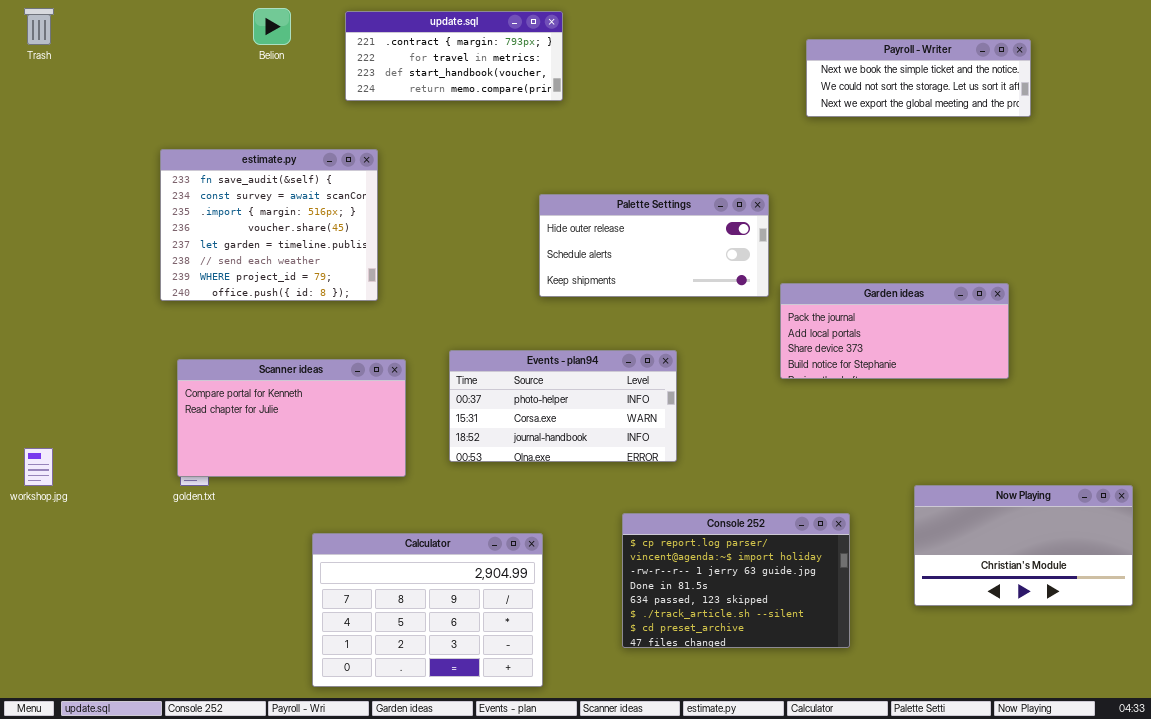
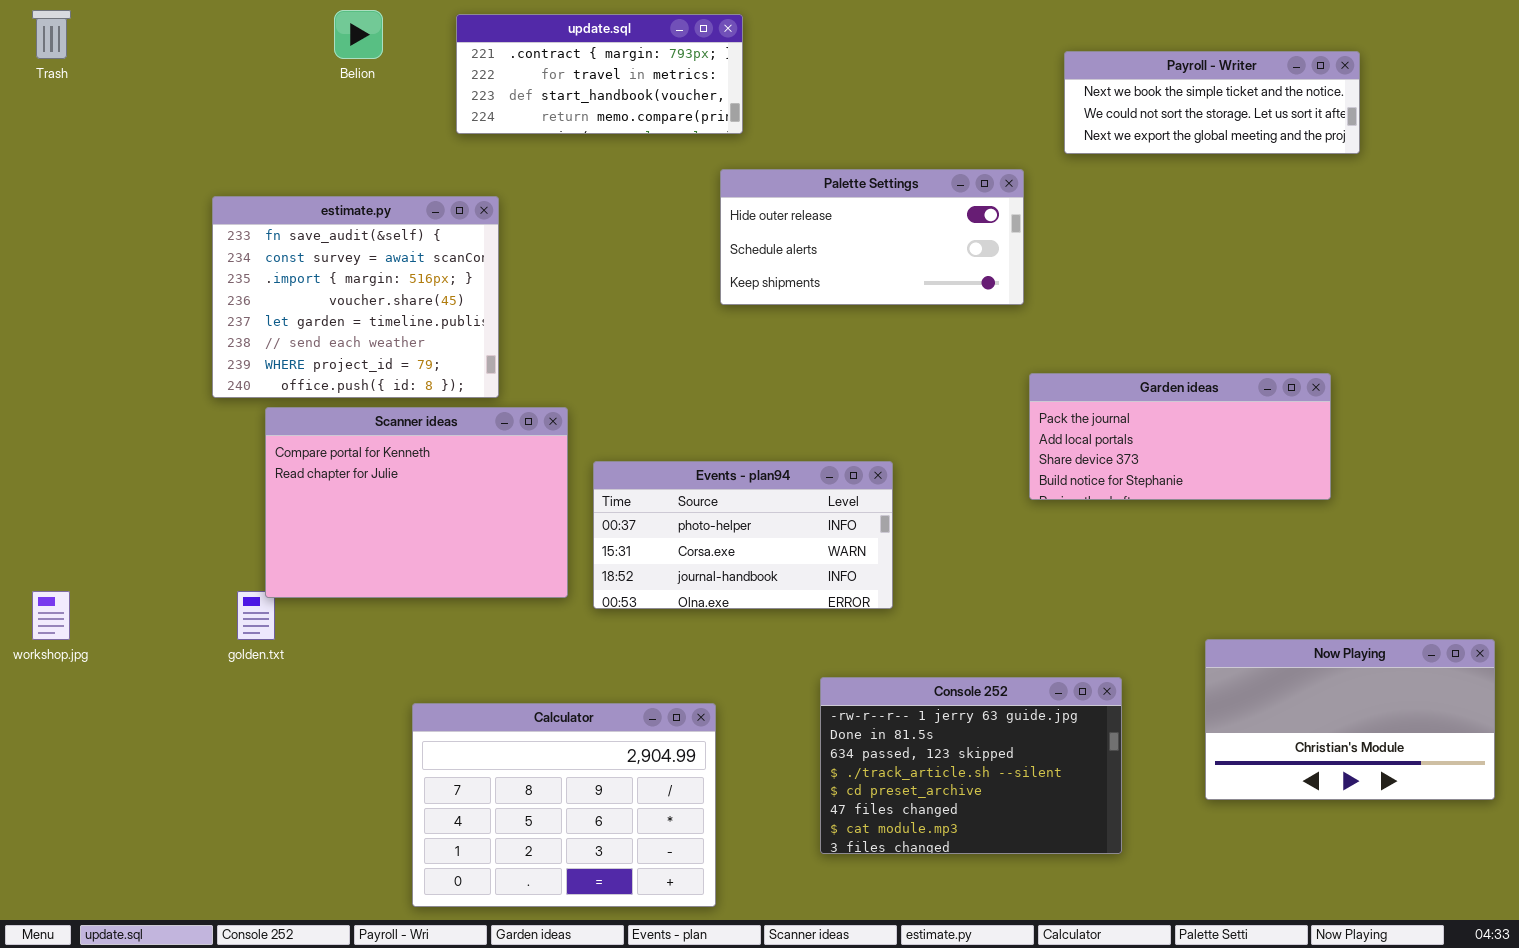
Palette Settings: [539,194,769,297] -> [720,169,1024,305], moved
Scanner ideas: [177,359,406,477] -> [265,407,568,598], moved, resized
Console 252: [622,513,850,648] -> [820,677,1122,854], scrolled down 2 rows

